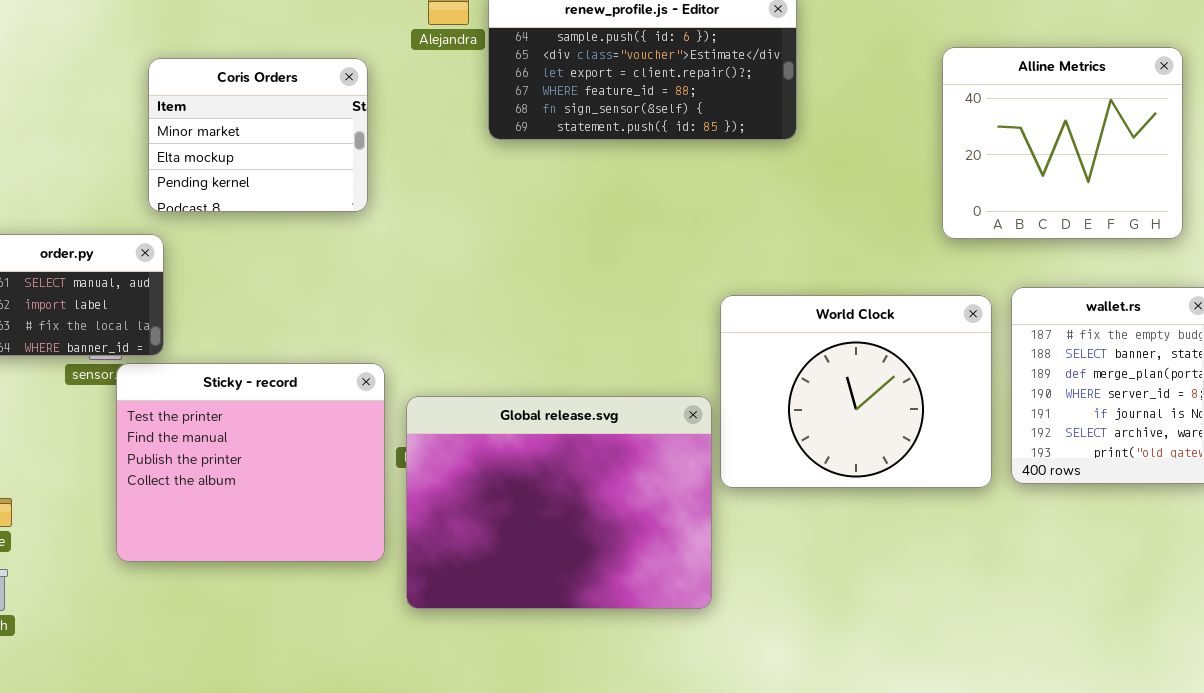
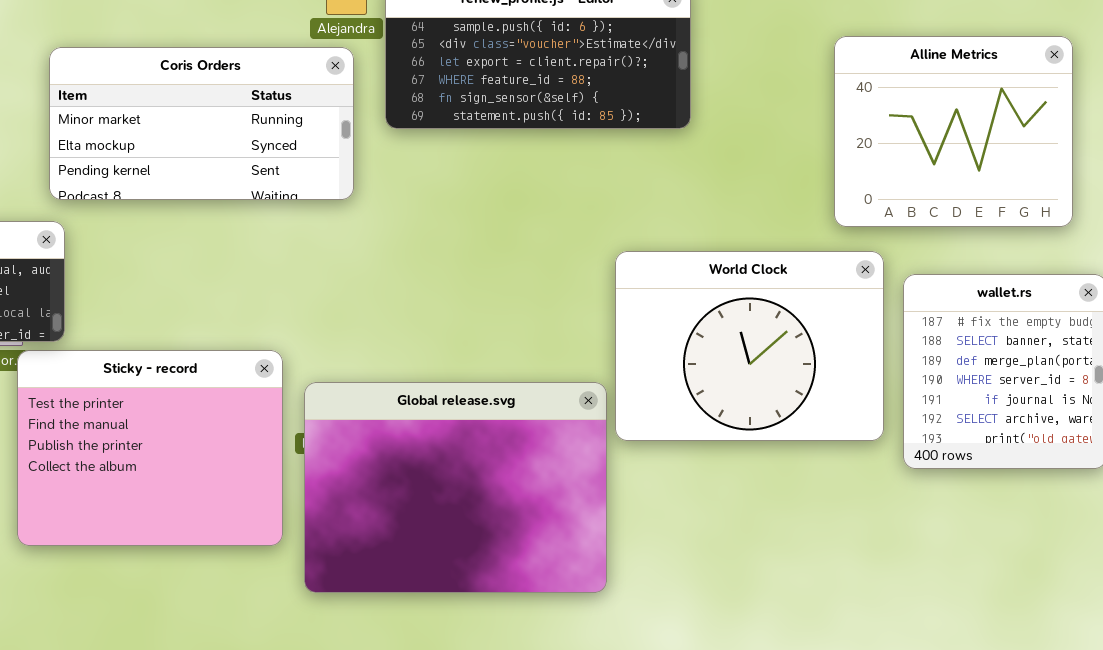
Coris Orders: [148,58,368,212] -> [49,47,354,200], resized
World Clock: [720,295,992,488] -> [615,251,884,441], moved

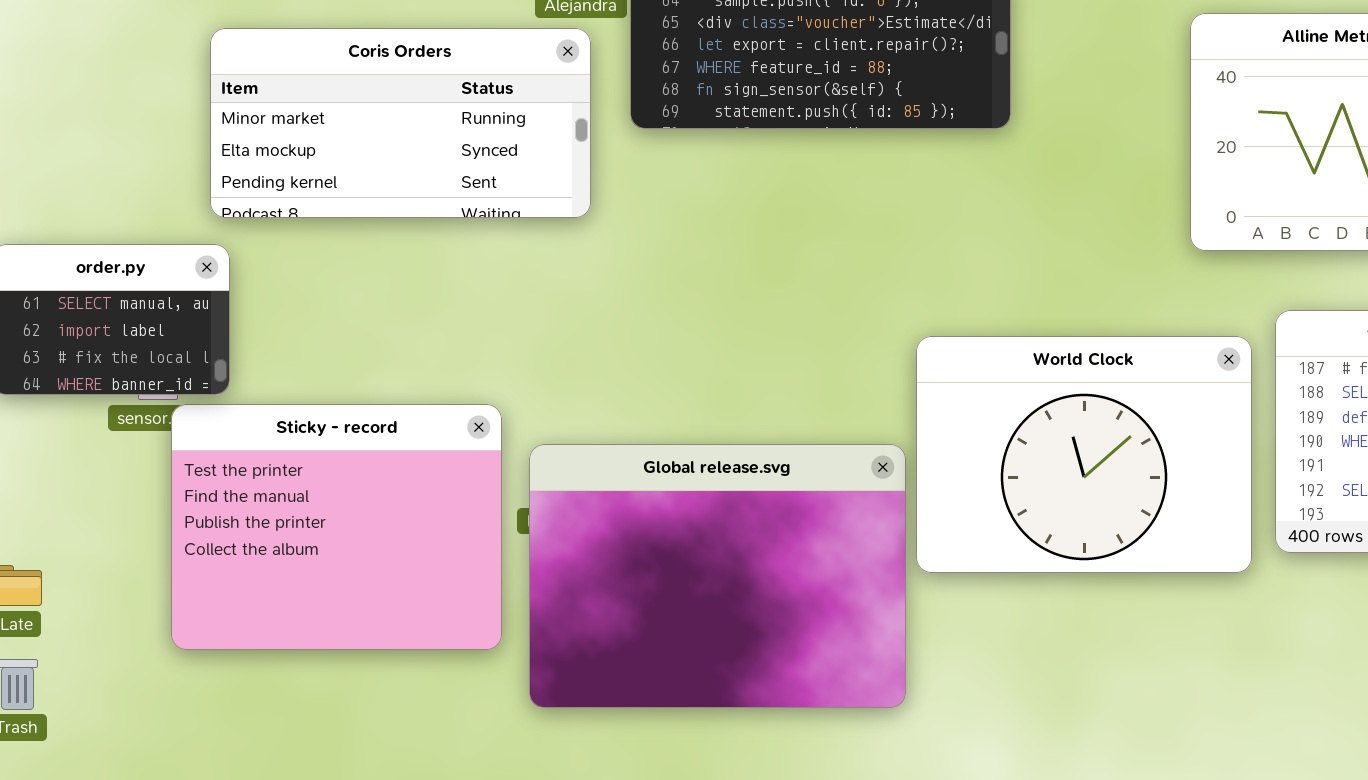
World Clock: [615,251,884,441] -> [916,336,1252,573], moved

